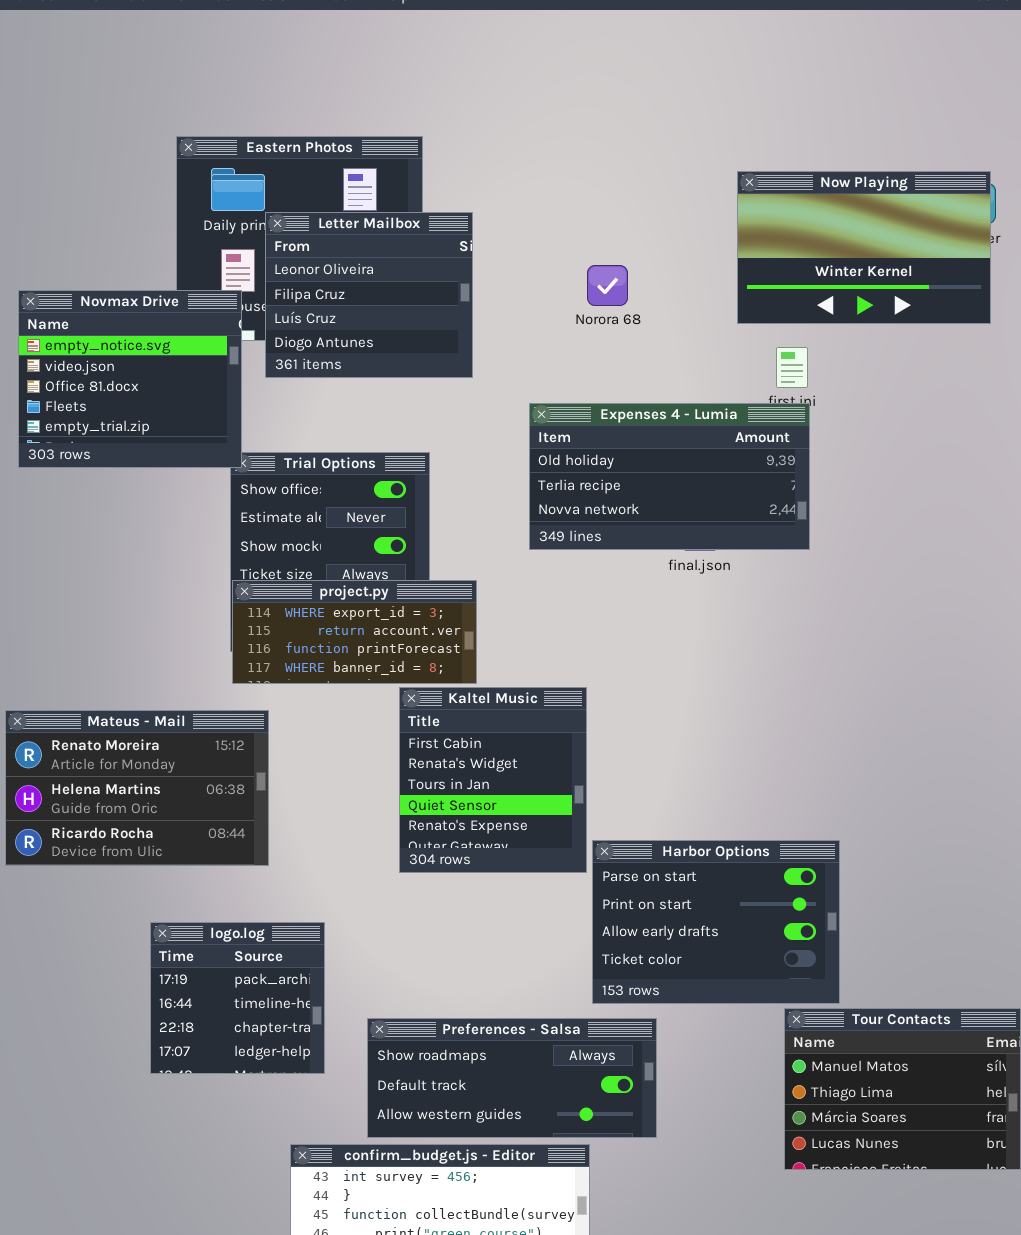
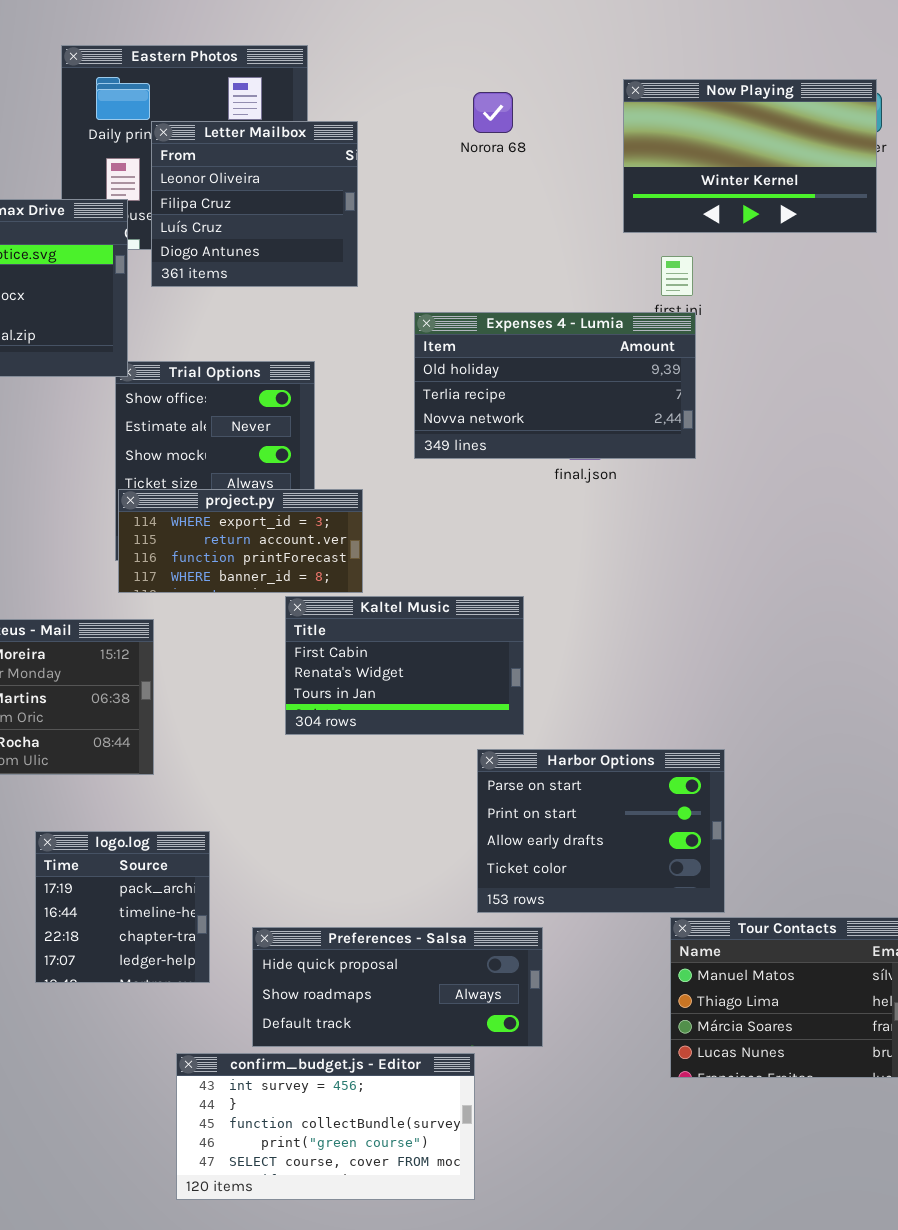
Norora 68: [587,265,628,306] -> [473,92,513,133], moved
Kaltel Music: [399,687,587,873] -> [285,596,524,735], resized
Preferences - Salsa: [367,1018,657,1138] -> [252,927,543,1047], scrolled up 1 row

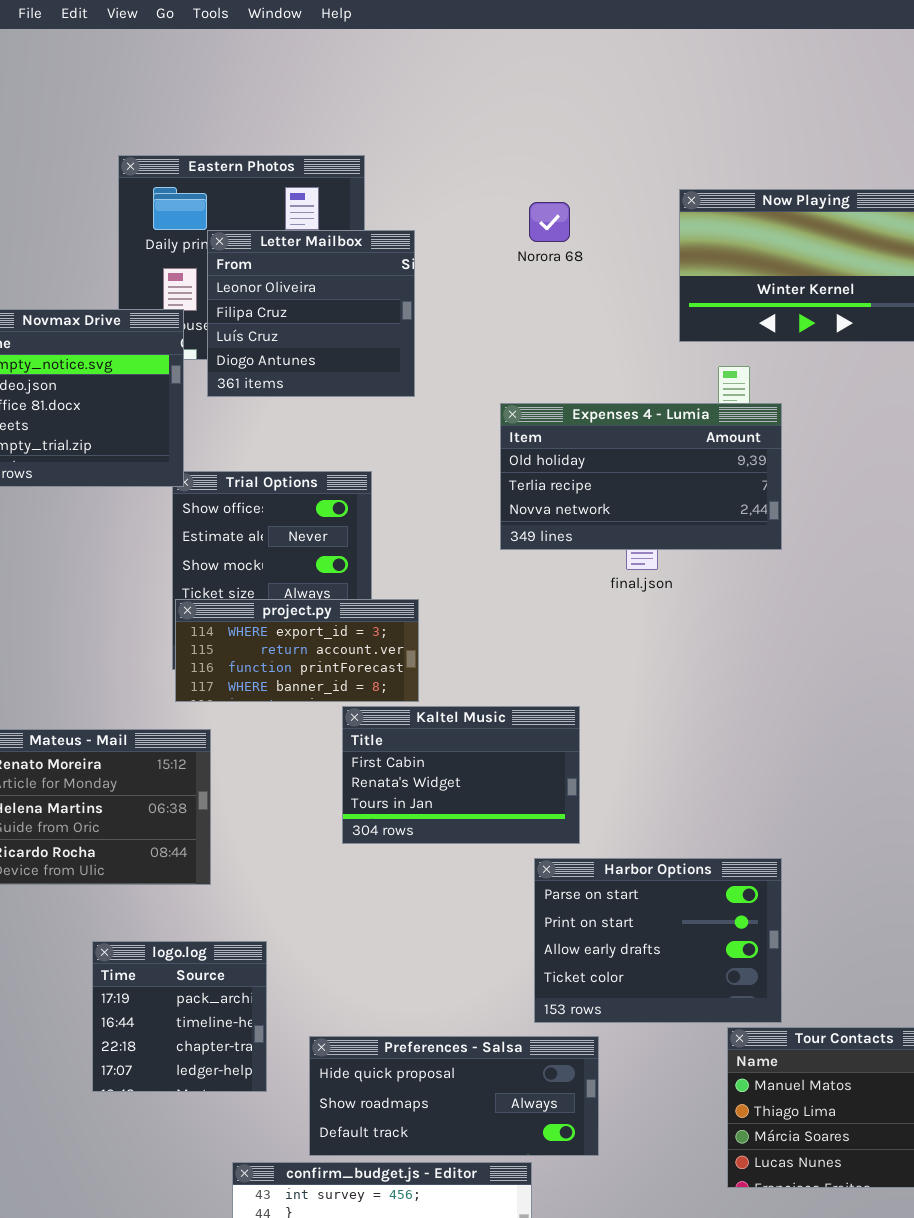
Expenses 4 - Lumia: [414,312,696,459] -> [500,403,782,550], moved

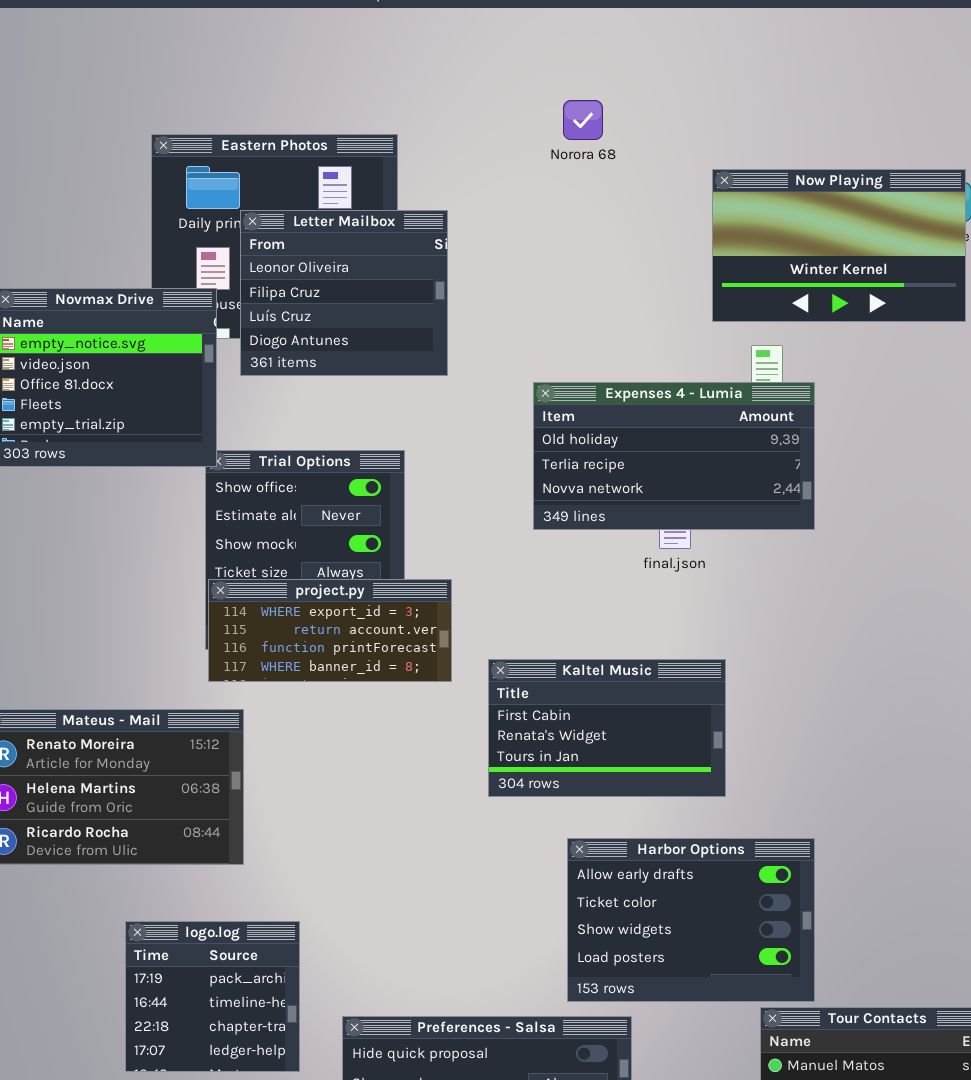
Norora 68: [529,202,570,242] -> [563,100,603,140], moved
Kaltel Music: [342,706,580,844] -> [488,659,726,797], moved
Harbor Options: [534,858,782,1023] -> [567,838,815,1002], scrolled down 2 rows

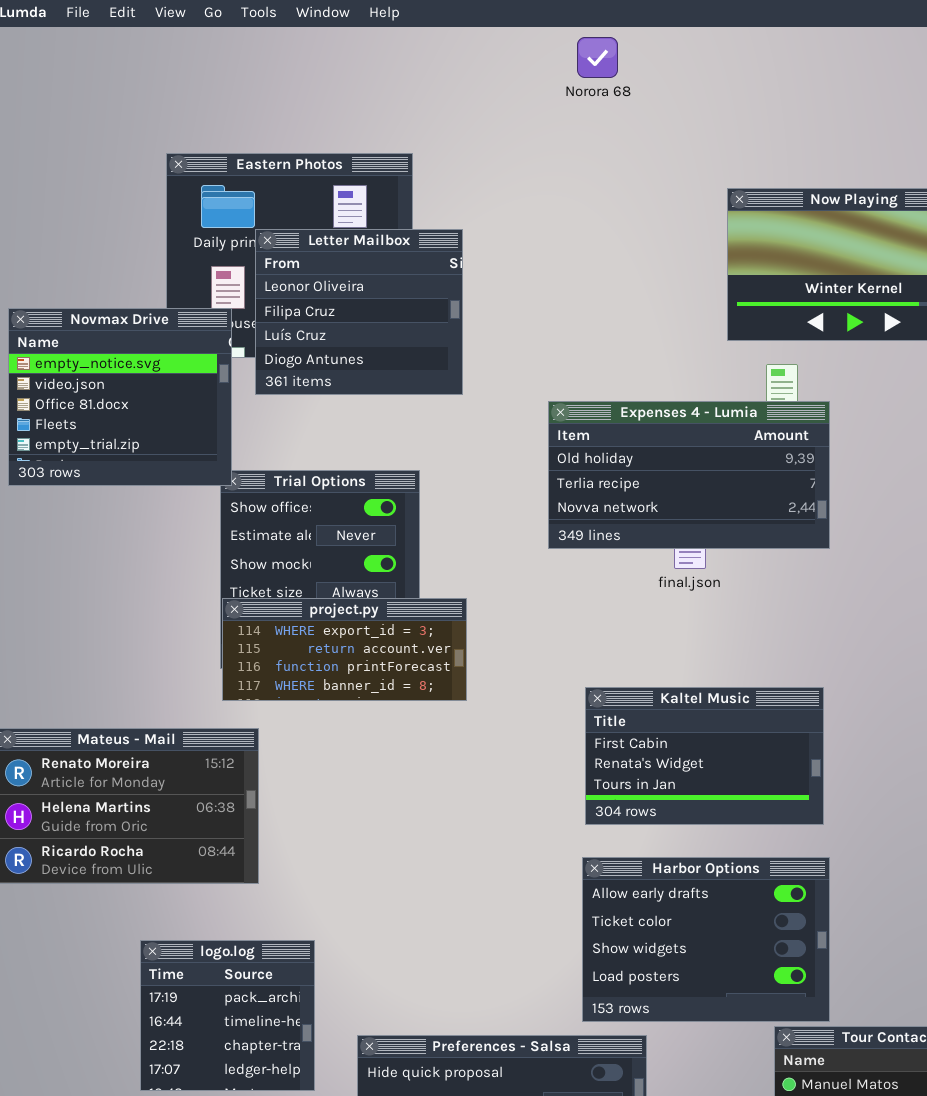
Norora 68: [563,100,603,140] -> [577,37,618,78], moved
Kaltel Music: [488,659,726,797] -> [585,687,824,825], moved

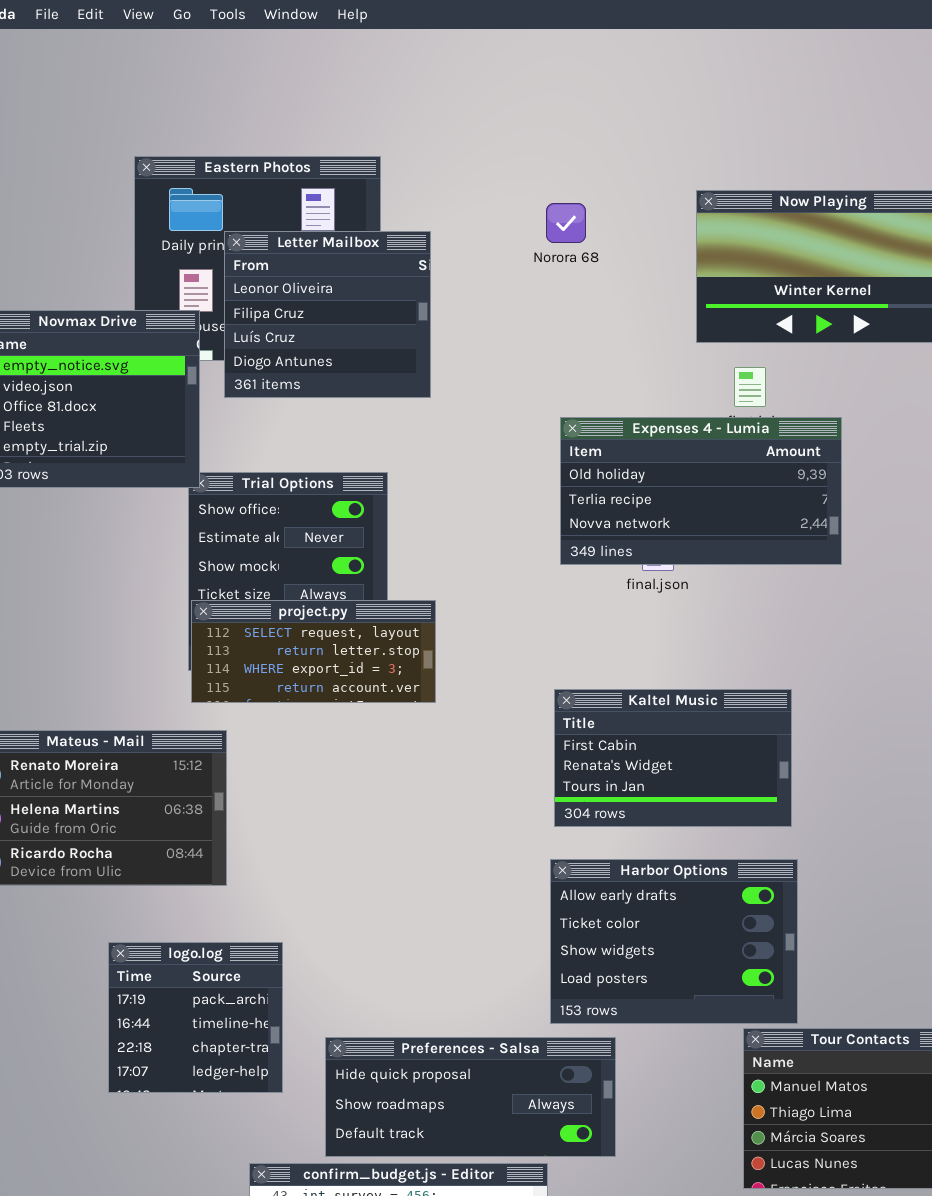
Norora 68: [577,37,618,78] -> [546,203,586,243], moved
Expenses 4 - Lumia: [548,401,830,549] -> [560,417,842,565], moved
project.py: [222,598,467,701] -> [191,600,436,703], scrolled up 2 rows

